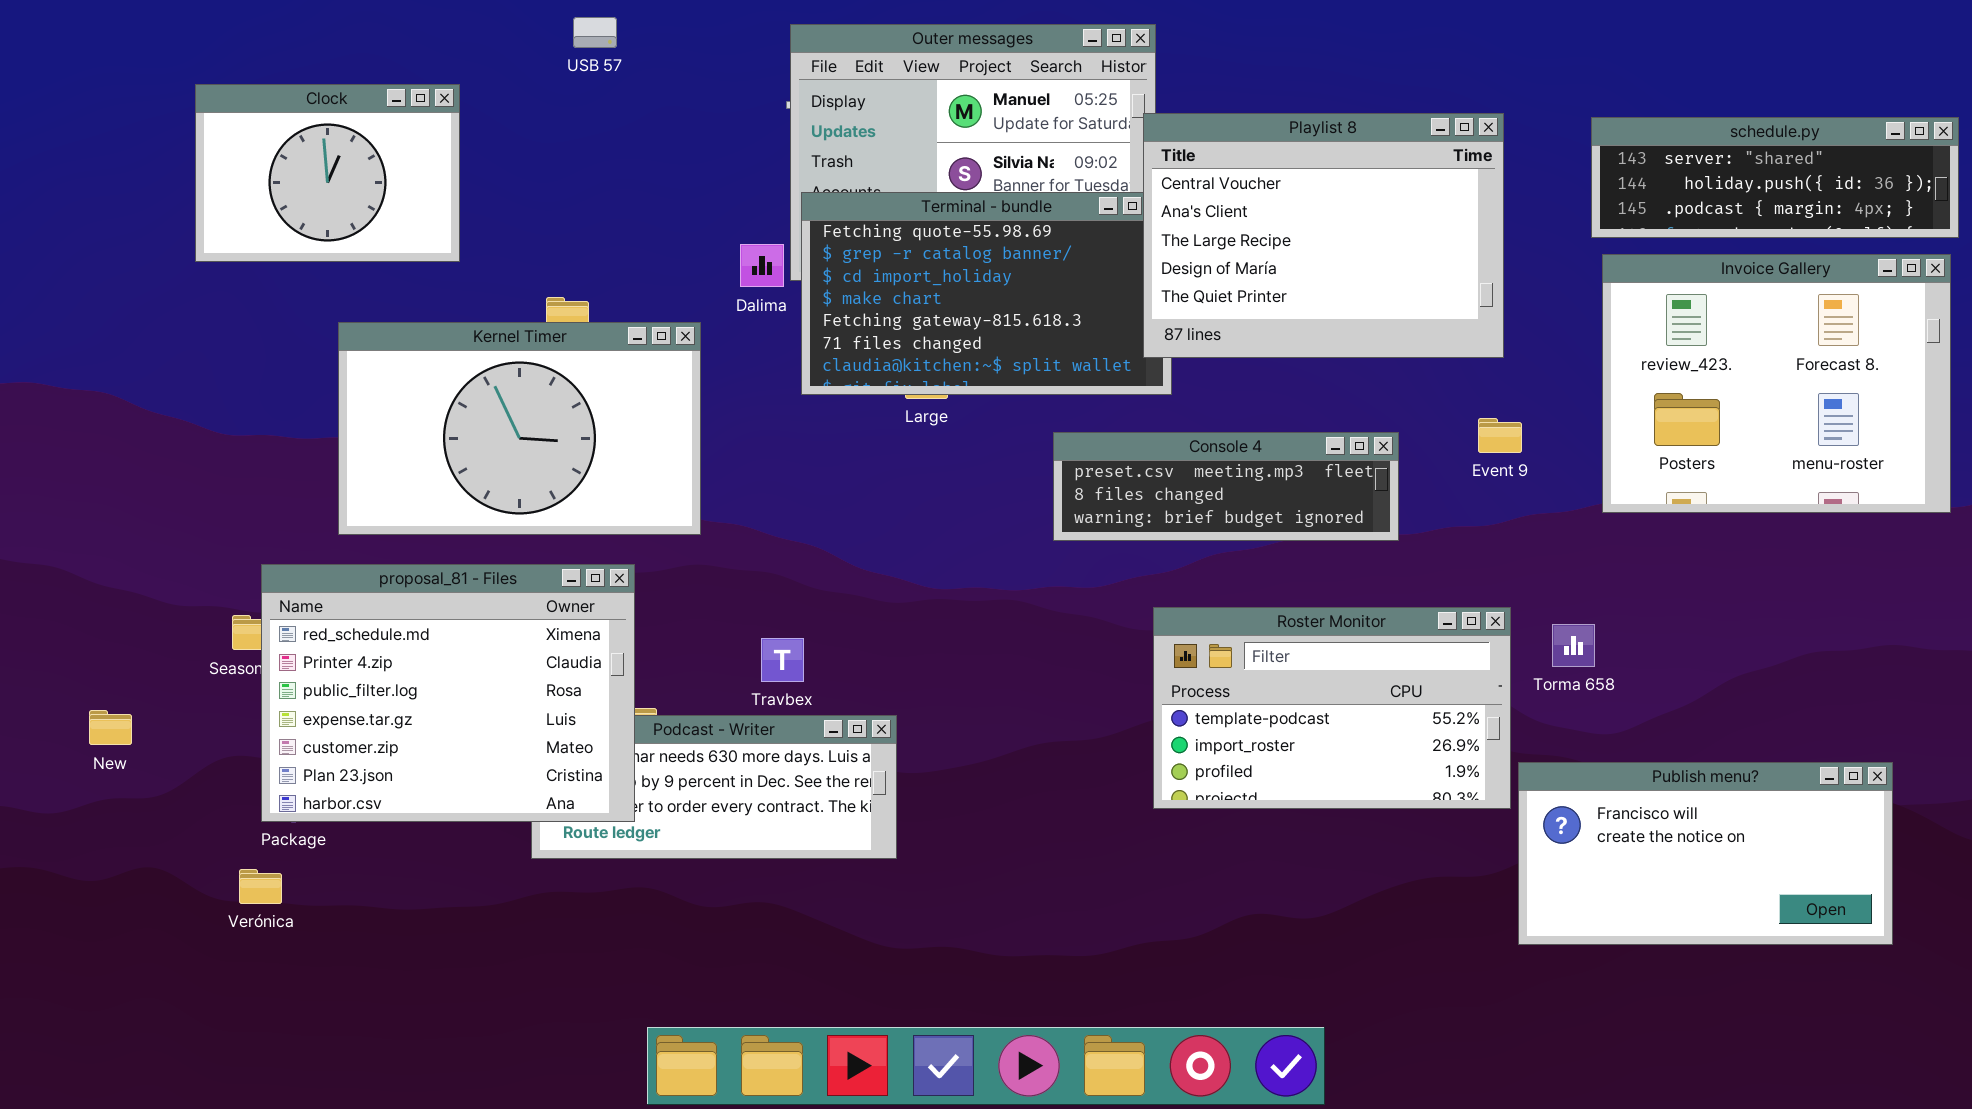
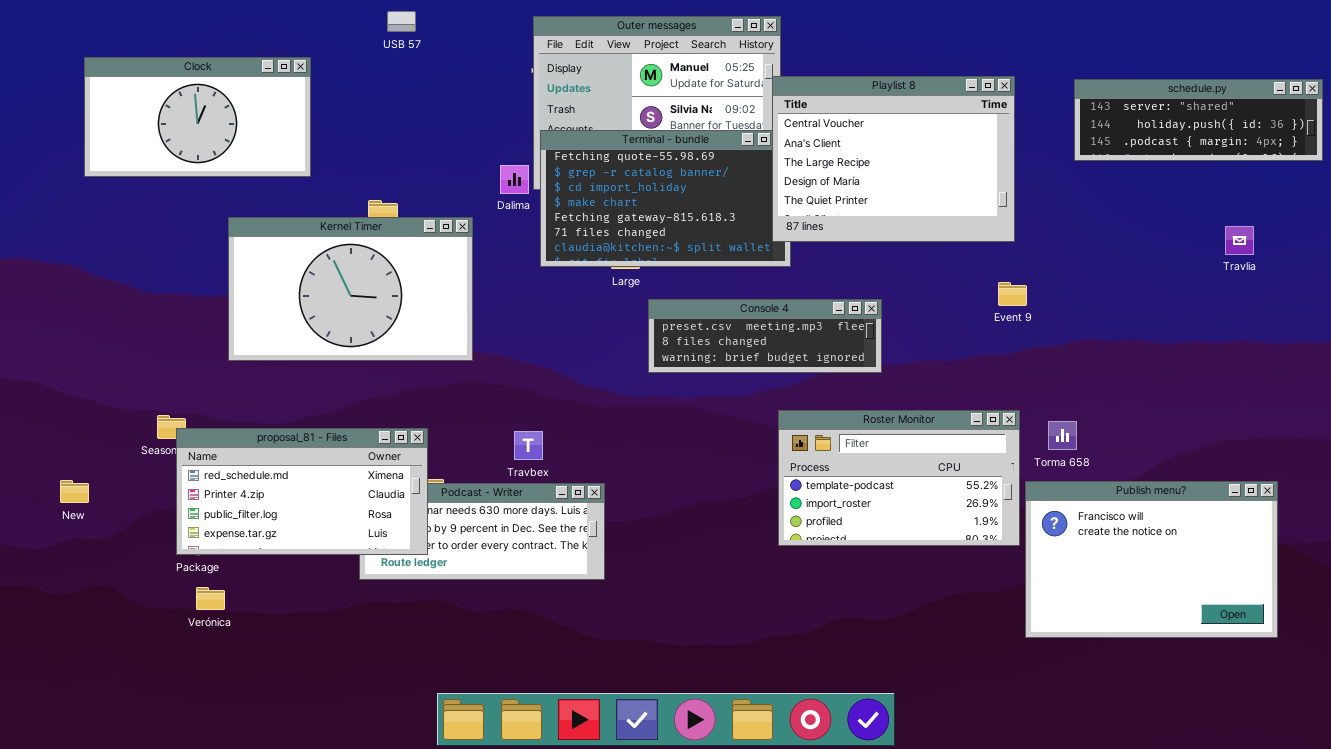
Clock: [195,84,460,262] -> [84,57,311,177], resized
Invoice Gallery: [1602,254,1951,513] -> none, closed
Console 4: [1053,432,1399,541] -> [648,299,882,373], moved
proposal_81 - Files: [261,564,635,822] -> [176,428,428,555], resized
Publish menu?: [1518,762,1893,945] -> [1025,481,1278,638], resized
Verónica: [239,869,282,904] -> [196,587,225,610], moved

